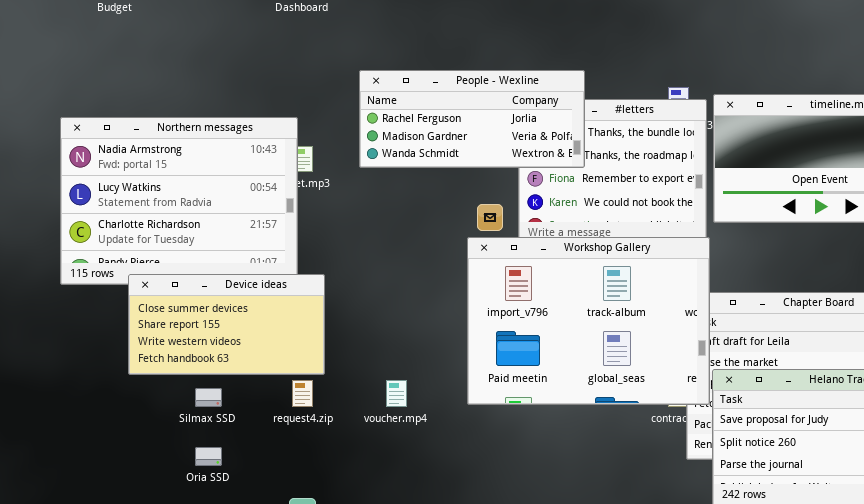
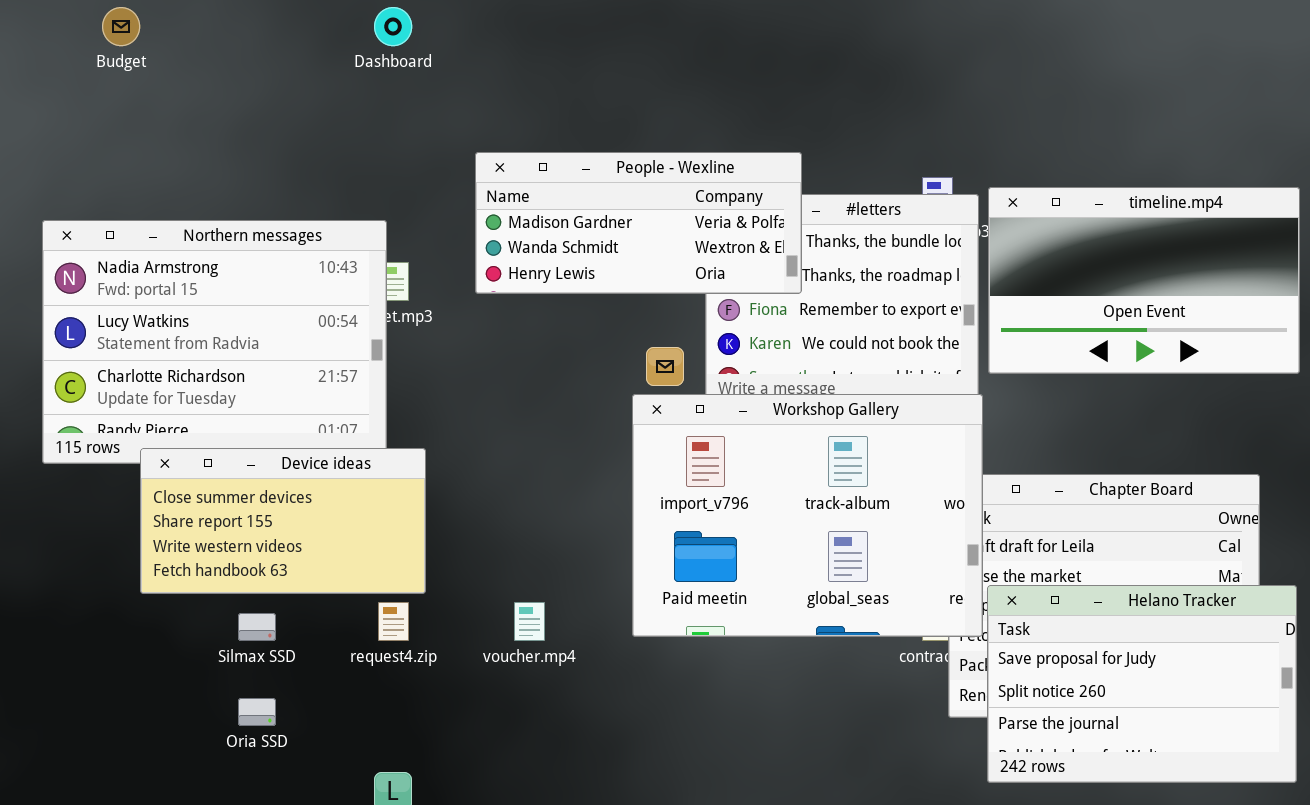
People - Wexline: [359,70,585,168] -> [475,152,802,294], scrolled down 1 row

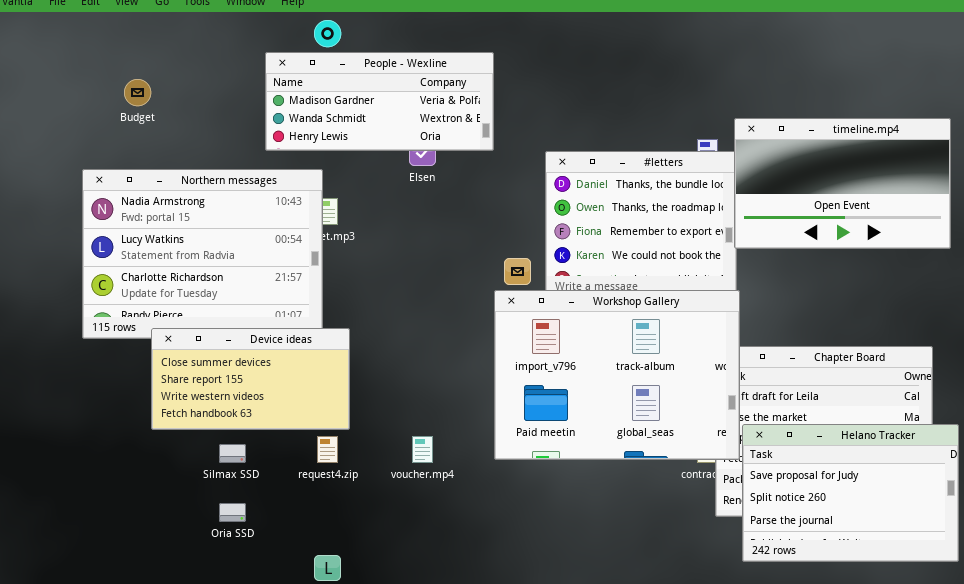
Budget: [102,7,140,46] -> [124,79,151,106], moved
People - Wexline: [475,152,802,294] -> [265,52,494,151], moved
timeline.mp4: [988,187,1300,374] -> [734,118,951,249], moved

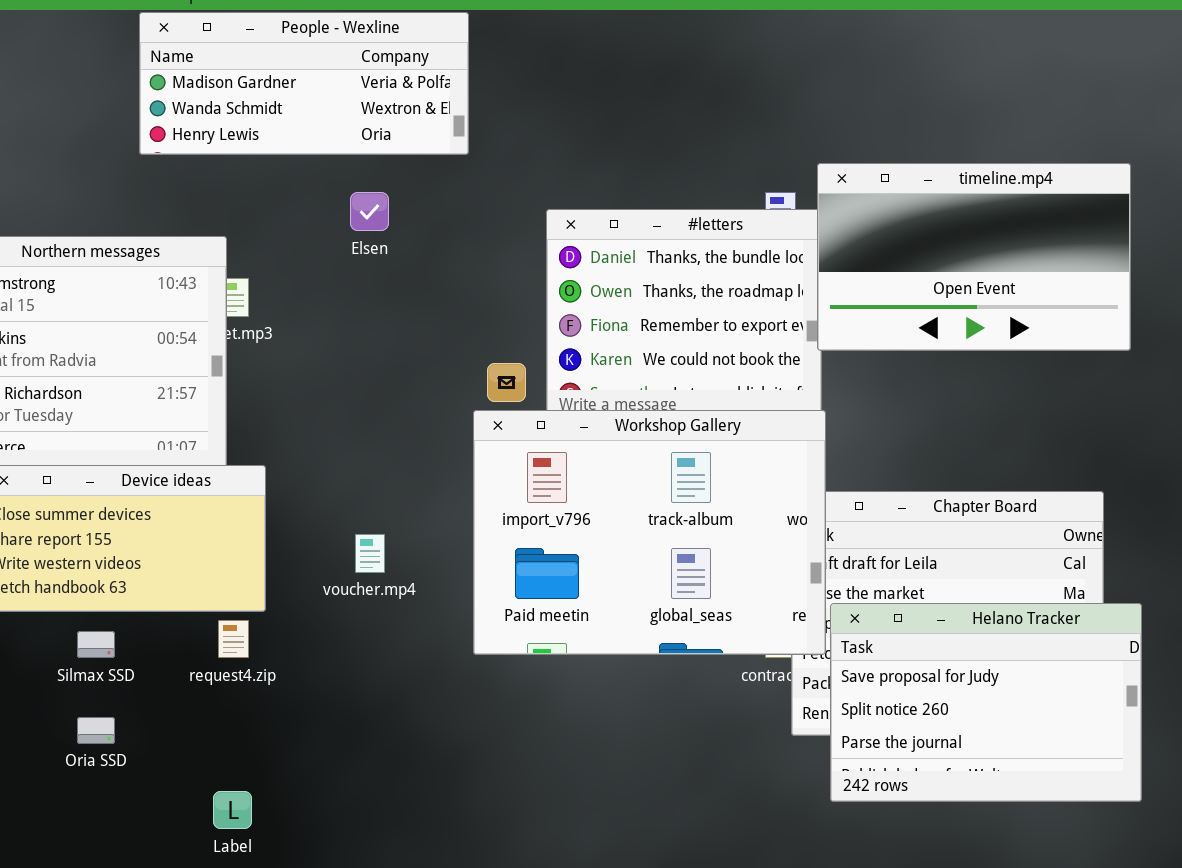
People - Wexline: [265,52,494,151] -> [139,12,469,155], moved
voucher.mp4: [412,436,433,463] -> [355,534,385,573], moved

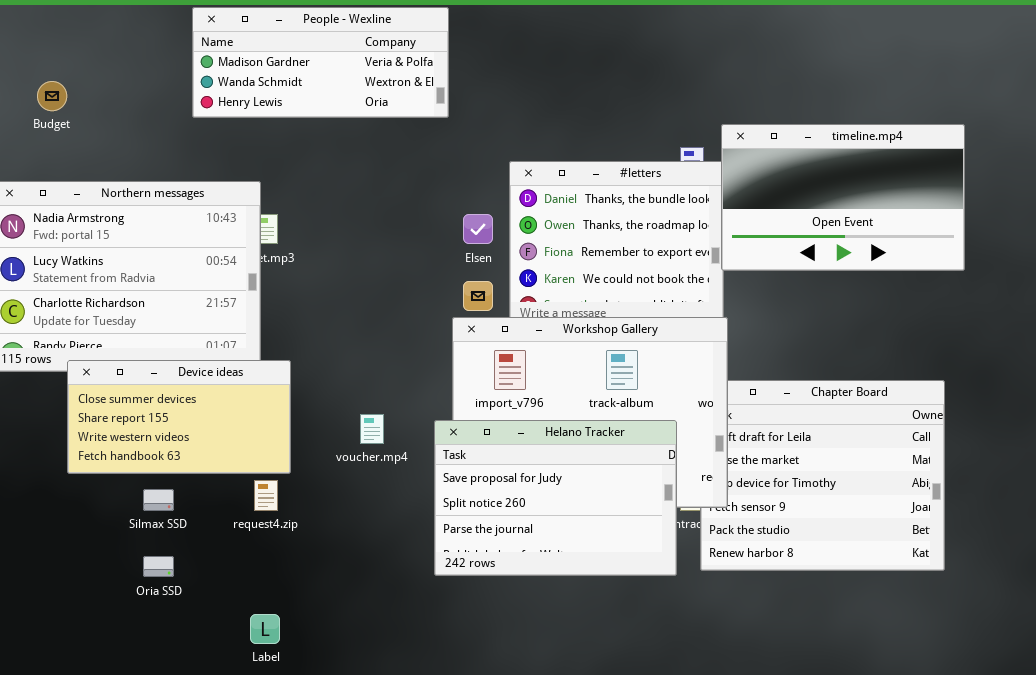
Elsen: [350,192,389,231] -> [463,214,493,244], moved
Helano Tracker: [830,603,1142,802] -> [434,420,677,576], moved

